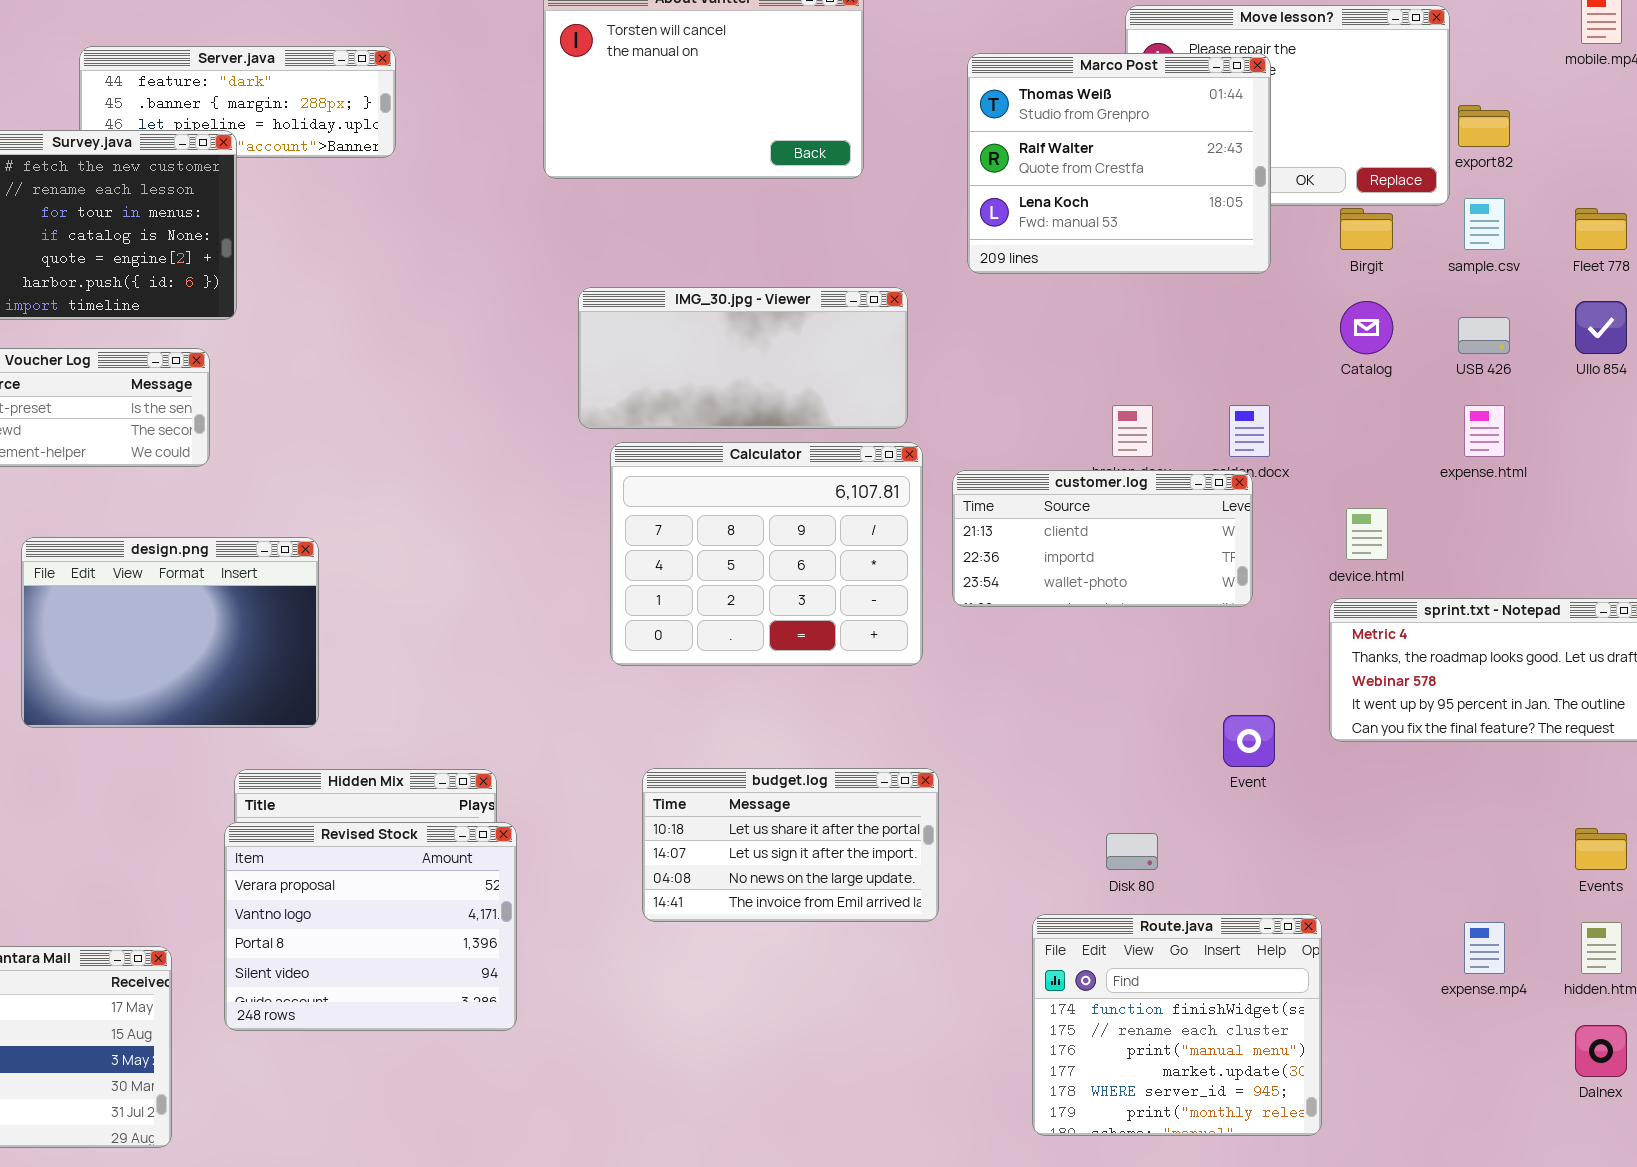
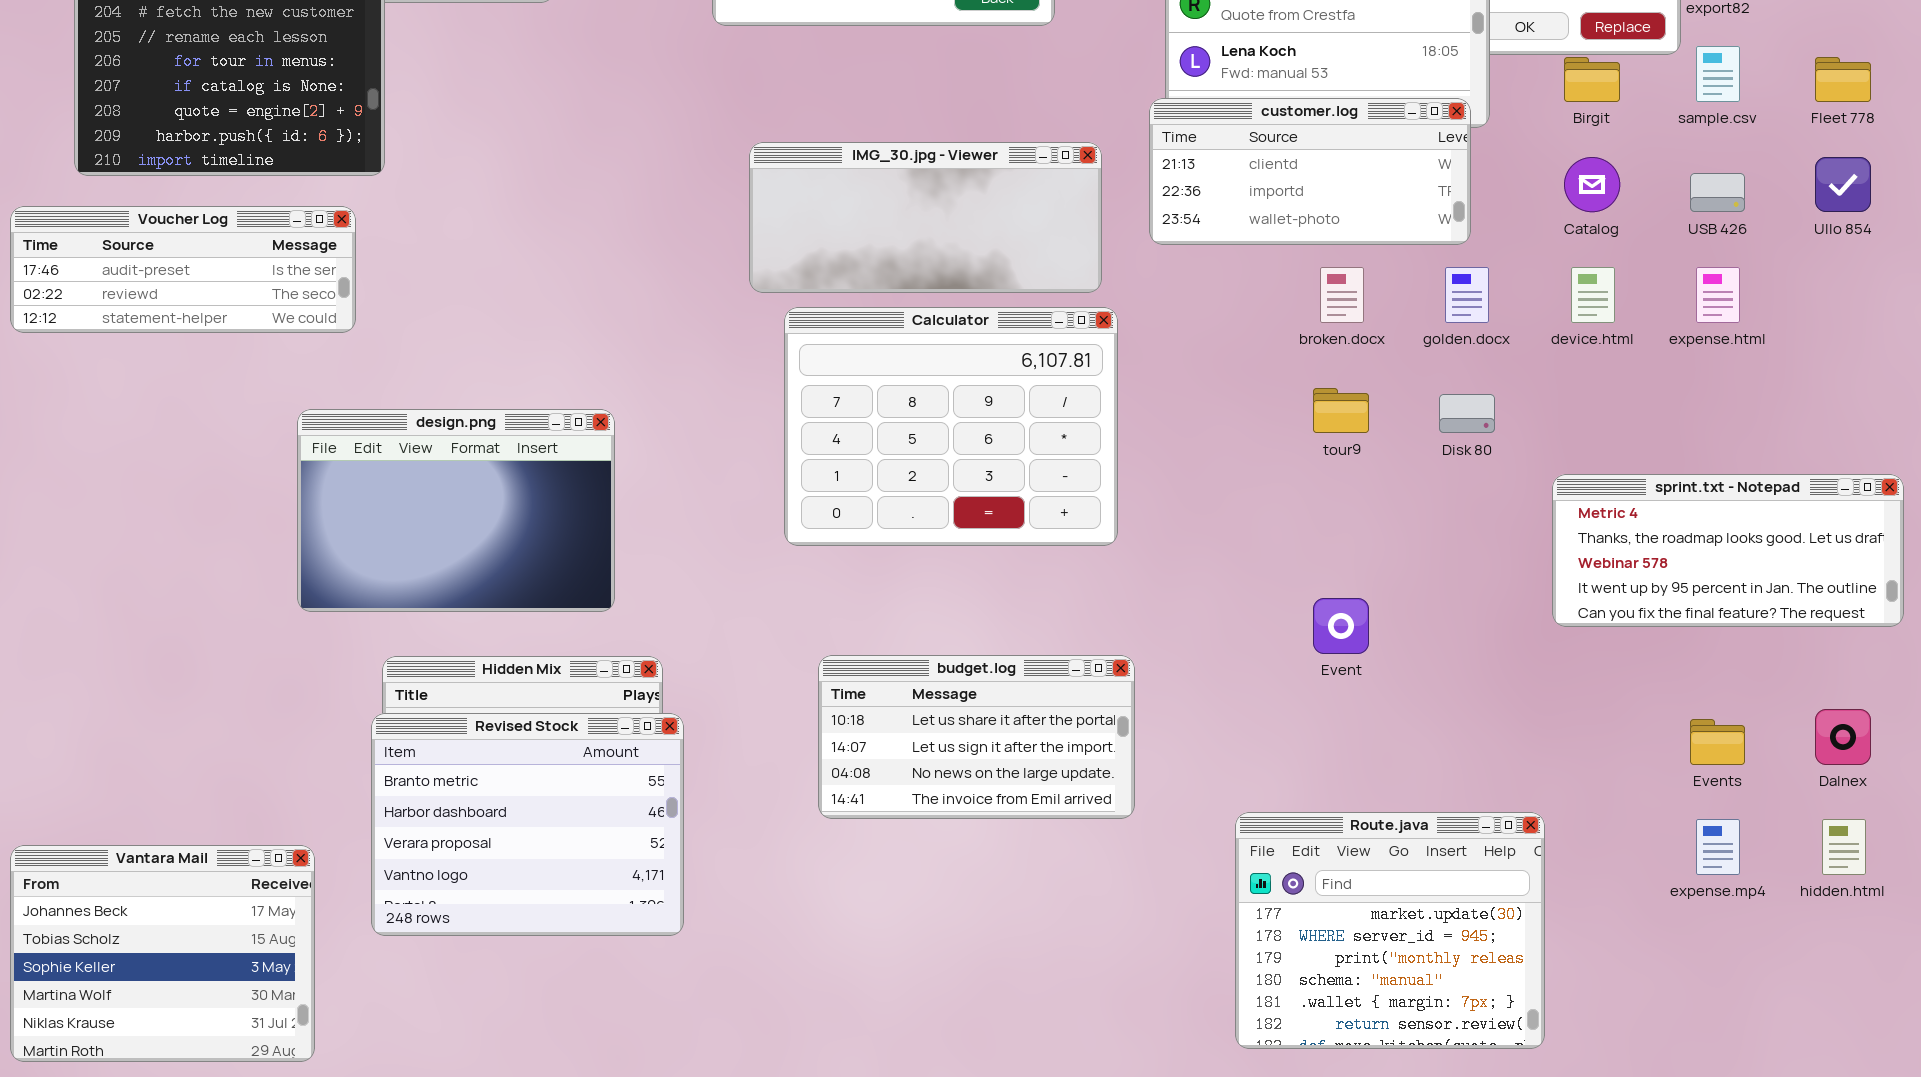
customer.log: [952,470,1253,607] -> [1149,98,1471,245], moved
device.html: [1346,508,1388,560] -> [1571,267,1615,323], moved
design.png: [21,537,319,728] -> [297,409,615,612], moved
Event: [1223,715,1275,767] -> [1313,598,1369,654], moved
Revised Stock: [224,822,517,1031] -> [371,713,684,936], scrolled up 2 rows
Events: [1575,828,1627,870] -> [1690,719,1745,765], moved
Disk 80: [1106,833,1158,870] -> [1439,394,1495,433], moved
Route.java: [1032,914,1322,1136] -> [1235,812,1545,1049], scrolled down 3 rows
Dalnex: [1575,1025,1627,1077] -> [1815,709,1871,765], moved

